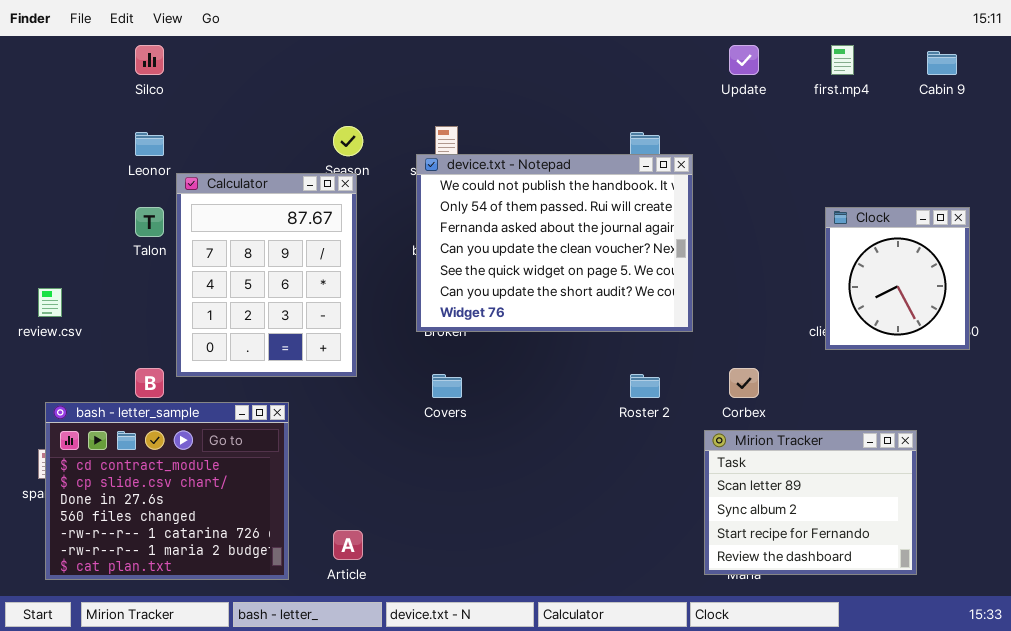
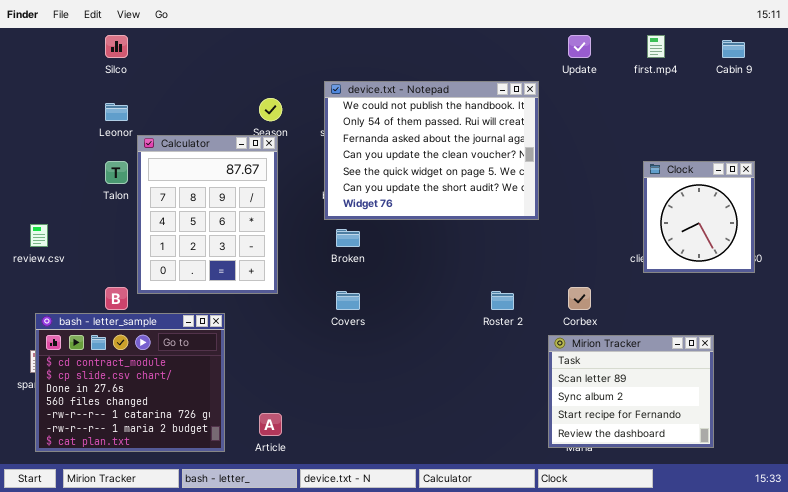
device.txt - Notepad: [416,154,693,332] -> [324,81,539,220], moved

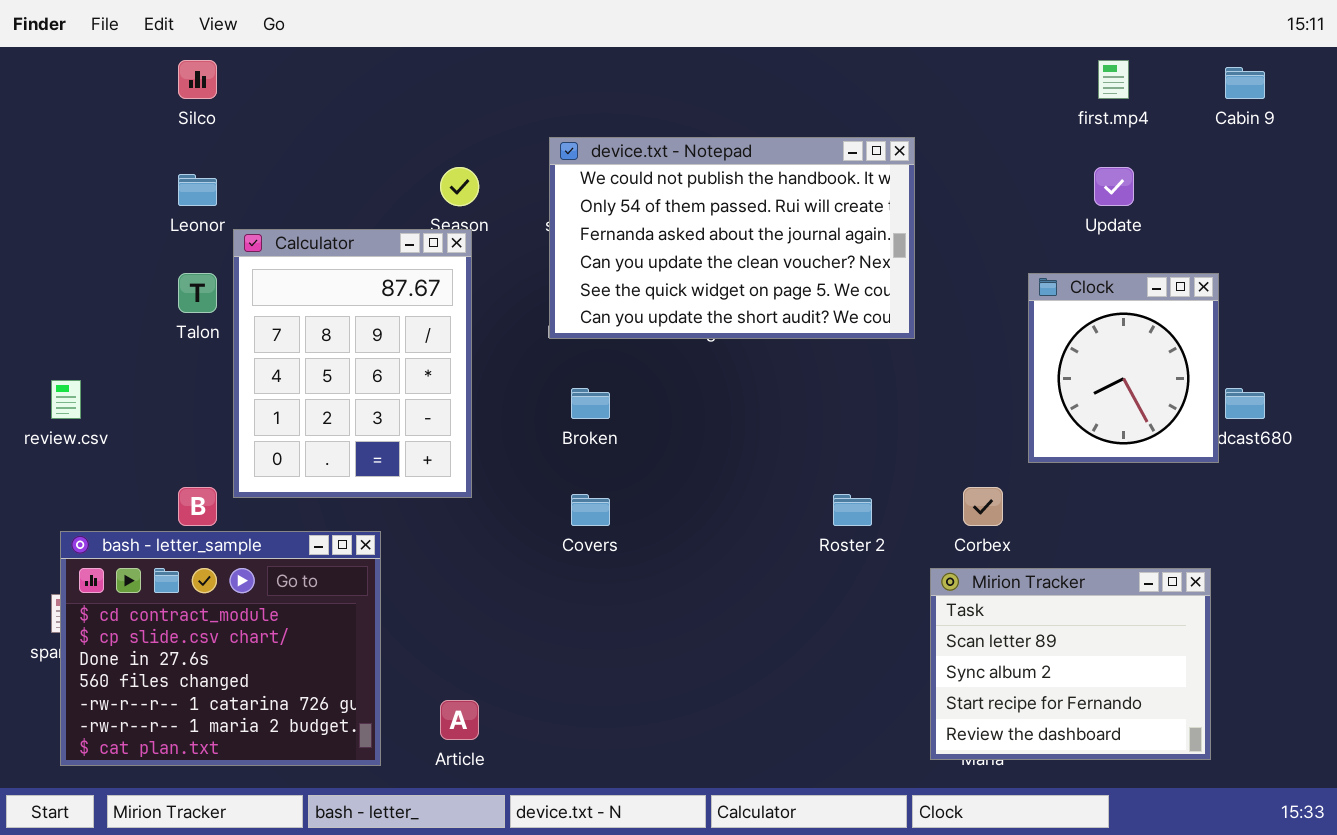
Update: [568,35,591,58] -> [1094,167,1134,206], moved
device.txt - Notepad: [324,81,539,220] -> [549,137,915,339], resized
Clock: [643,161,755,273] -> [1028,273,1219,463], moved

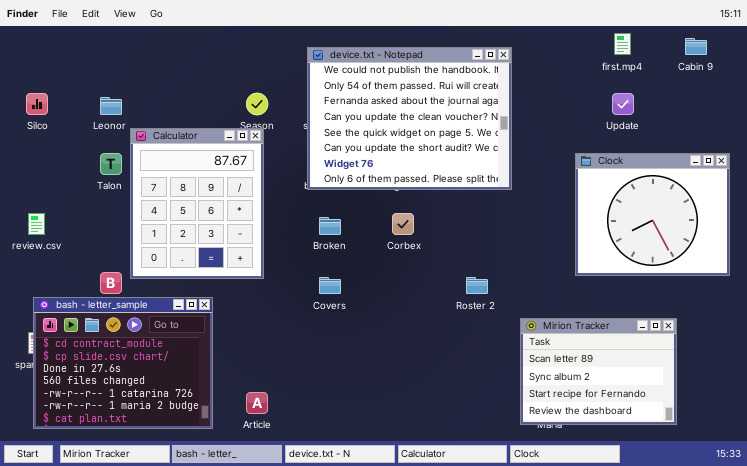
Silco: [178,60,217,99] -> [26,93,48,115], moved
device.txt - Notepad: [549,137,915,339] -> [307,47,512,190], resized
Clock: [1028,273,1219,463] -> [575,153,730,276], resized
Corbex: [963,487,1003,526] -> [392,213,414,235], moved

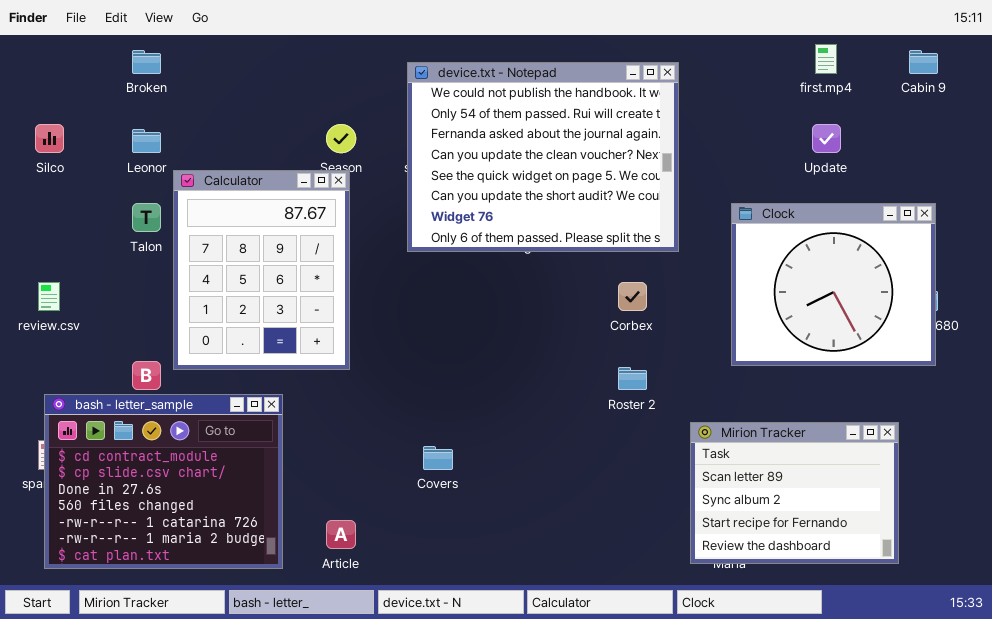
Clock: [575,153,730,276] -> [731,203,936,366], moved
Corbex: [392,213,414,235] -> [618,282,647,311], moved
Broken: [319,217,341,235] -> [132,50,161,74], moved
Covers: [319,277,341,294] -> [423,446,453,470], moved

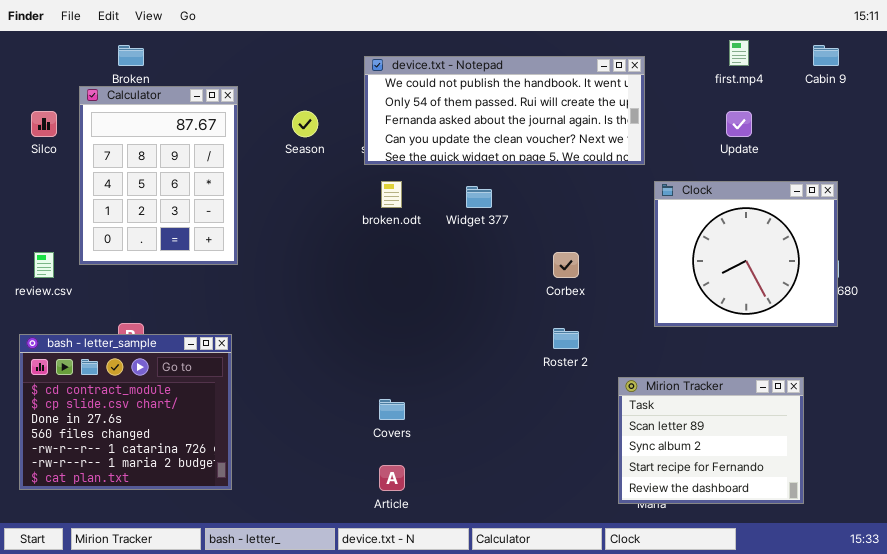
device.txt - Notepad: [407,62,679,252] -> [364,56,645,165], resized
Calculator: [173,170,350,370] -> [79,86,238,265], moved
bash - letter_sample: [44,394,283,569] -> [19,334,232,490], moved
Article: [326,520,356,549] -> [379,465,405,491], moved

